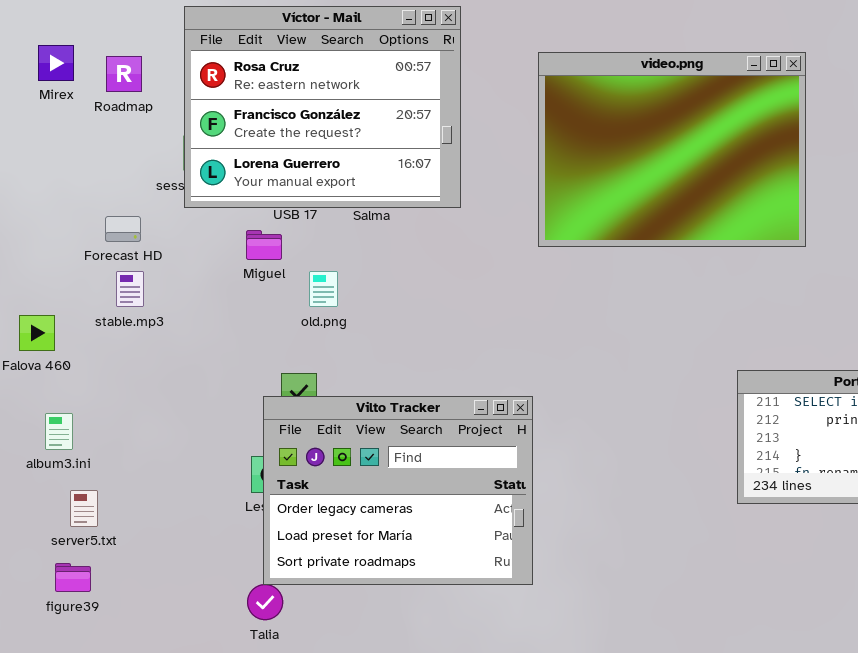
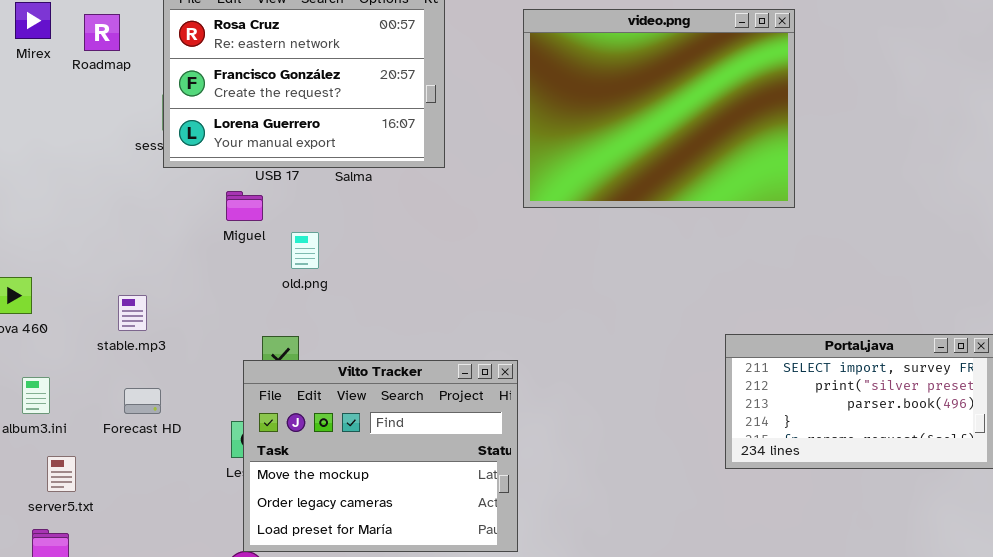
Forecast HD: [105,216,141,242] -> [124,388,161,414], moved
stable.mp3: [116,271,144,307] -> [118,295,147,331], moved
Vilto Tracker: [263,396,533,585] -> [243,360,518,552], scrolled up 1 row

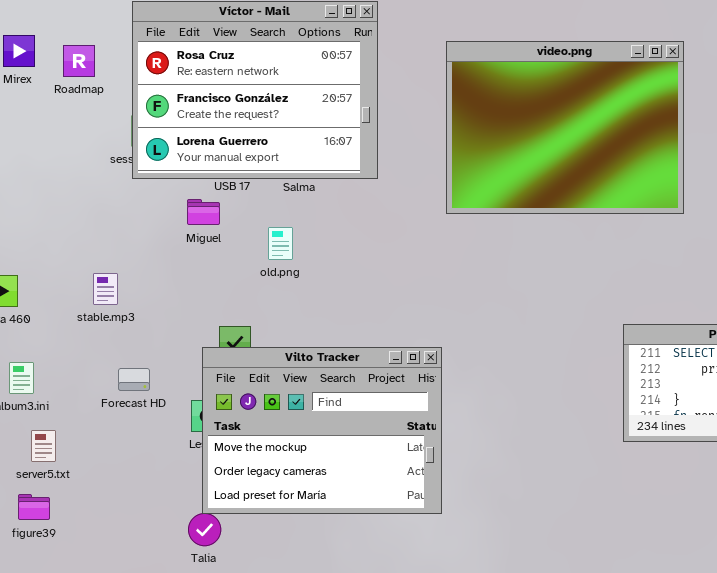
old.png: [291,232,319,269] -> [268,227,293,260], moved
stable.mp3: [118,295,147,331] -> [93,273,118,305], moved
Forecast HD: [124,388,161,414] -> [118,368,150,391], moved

